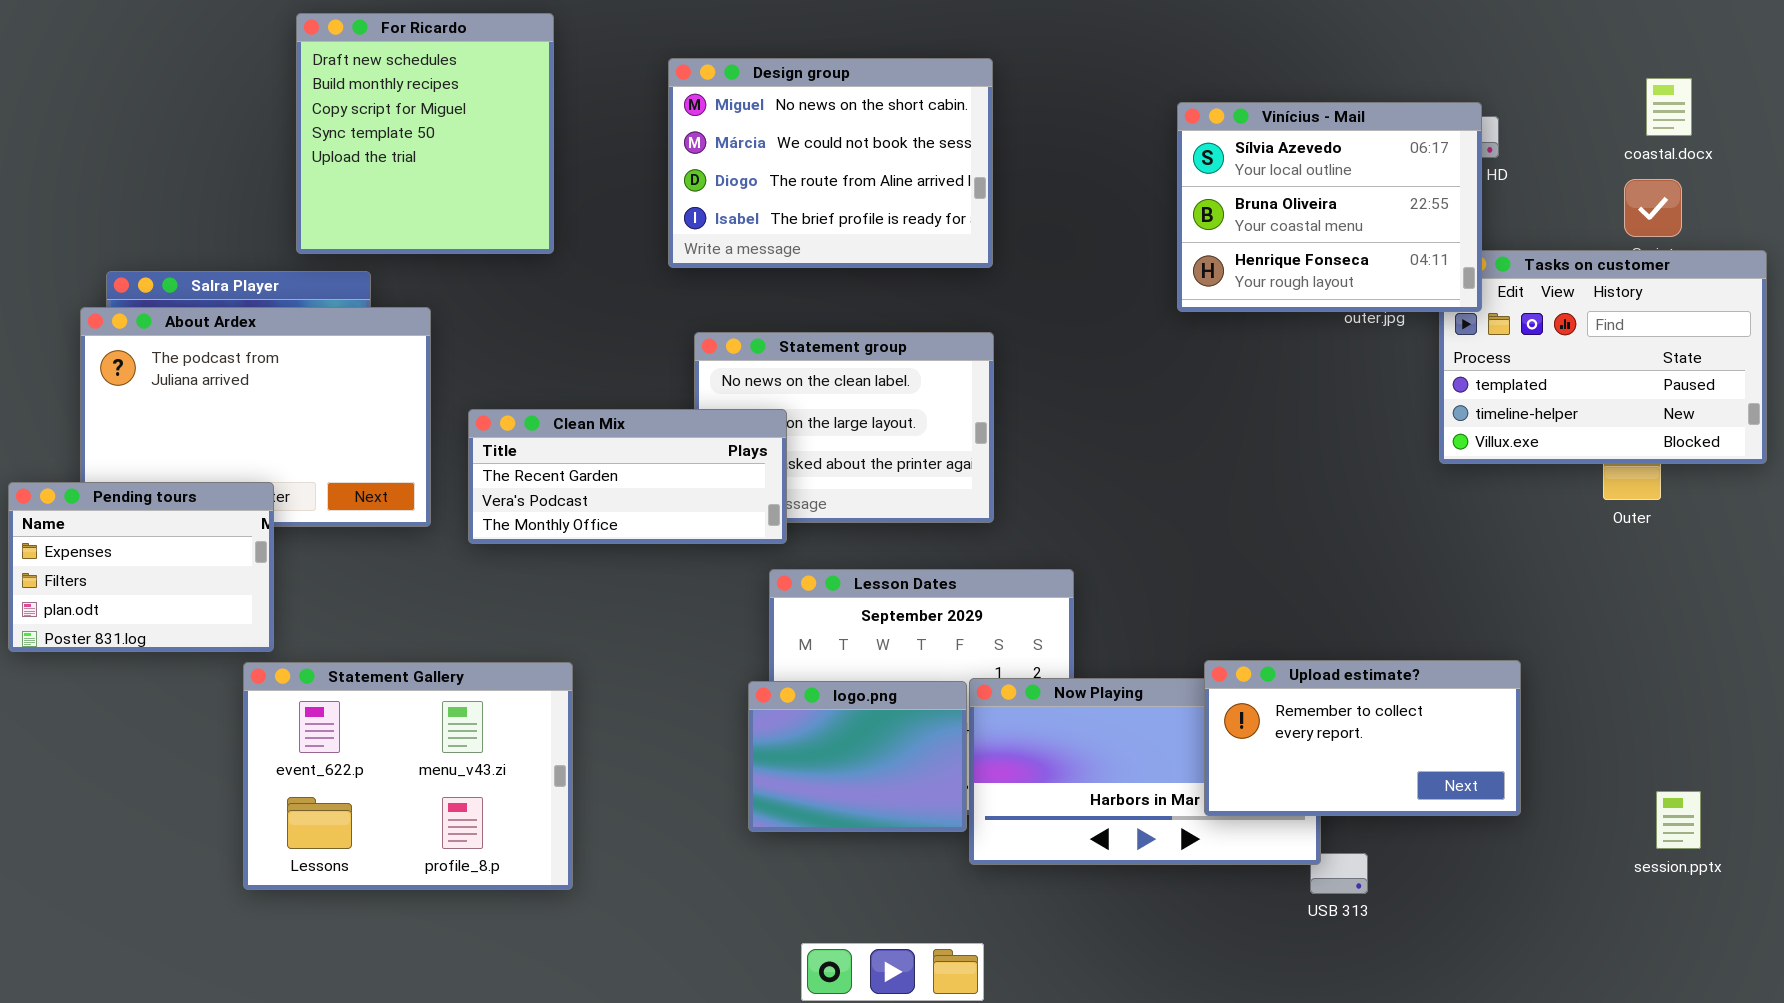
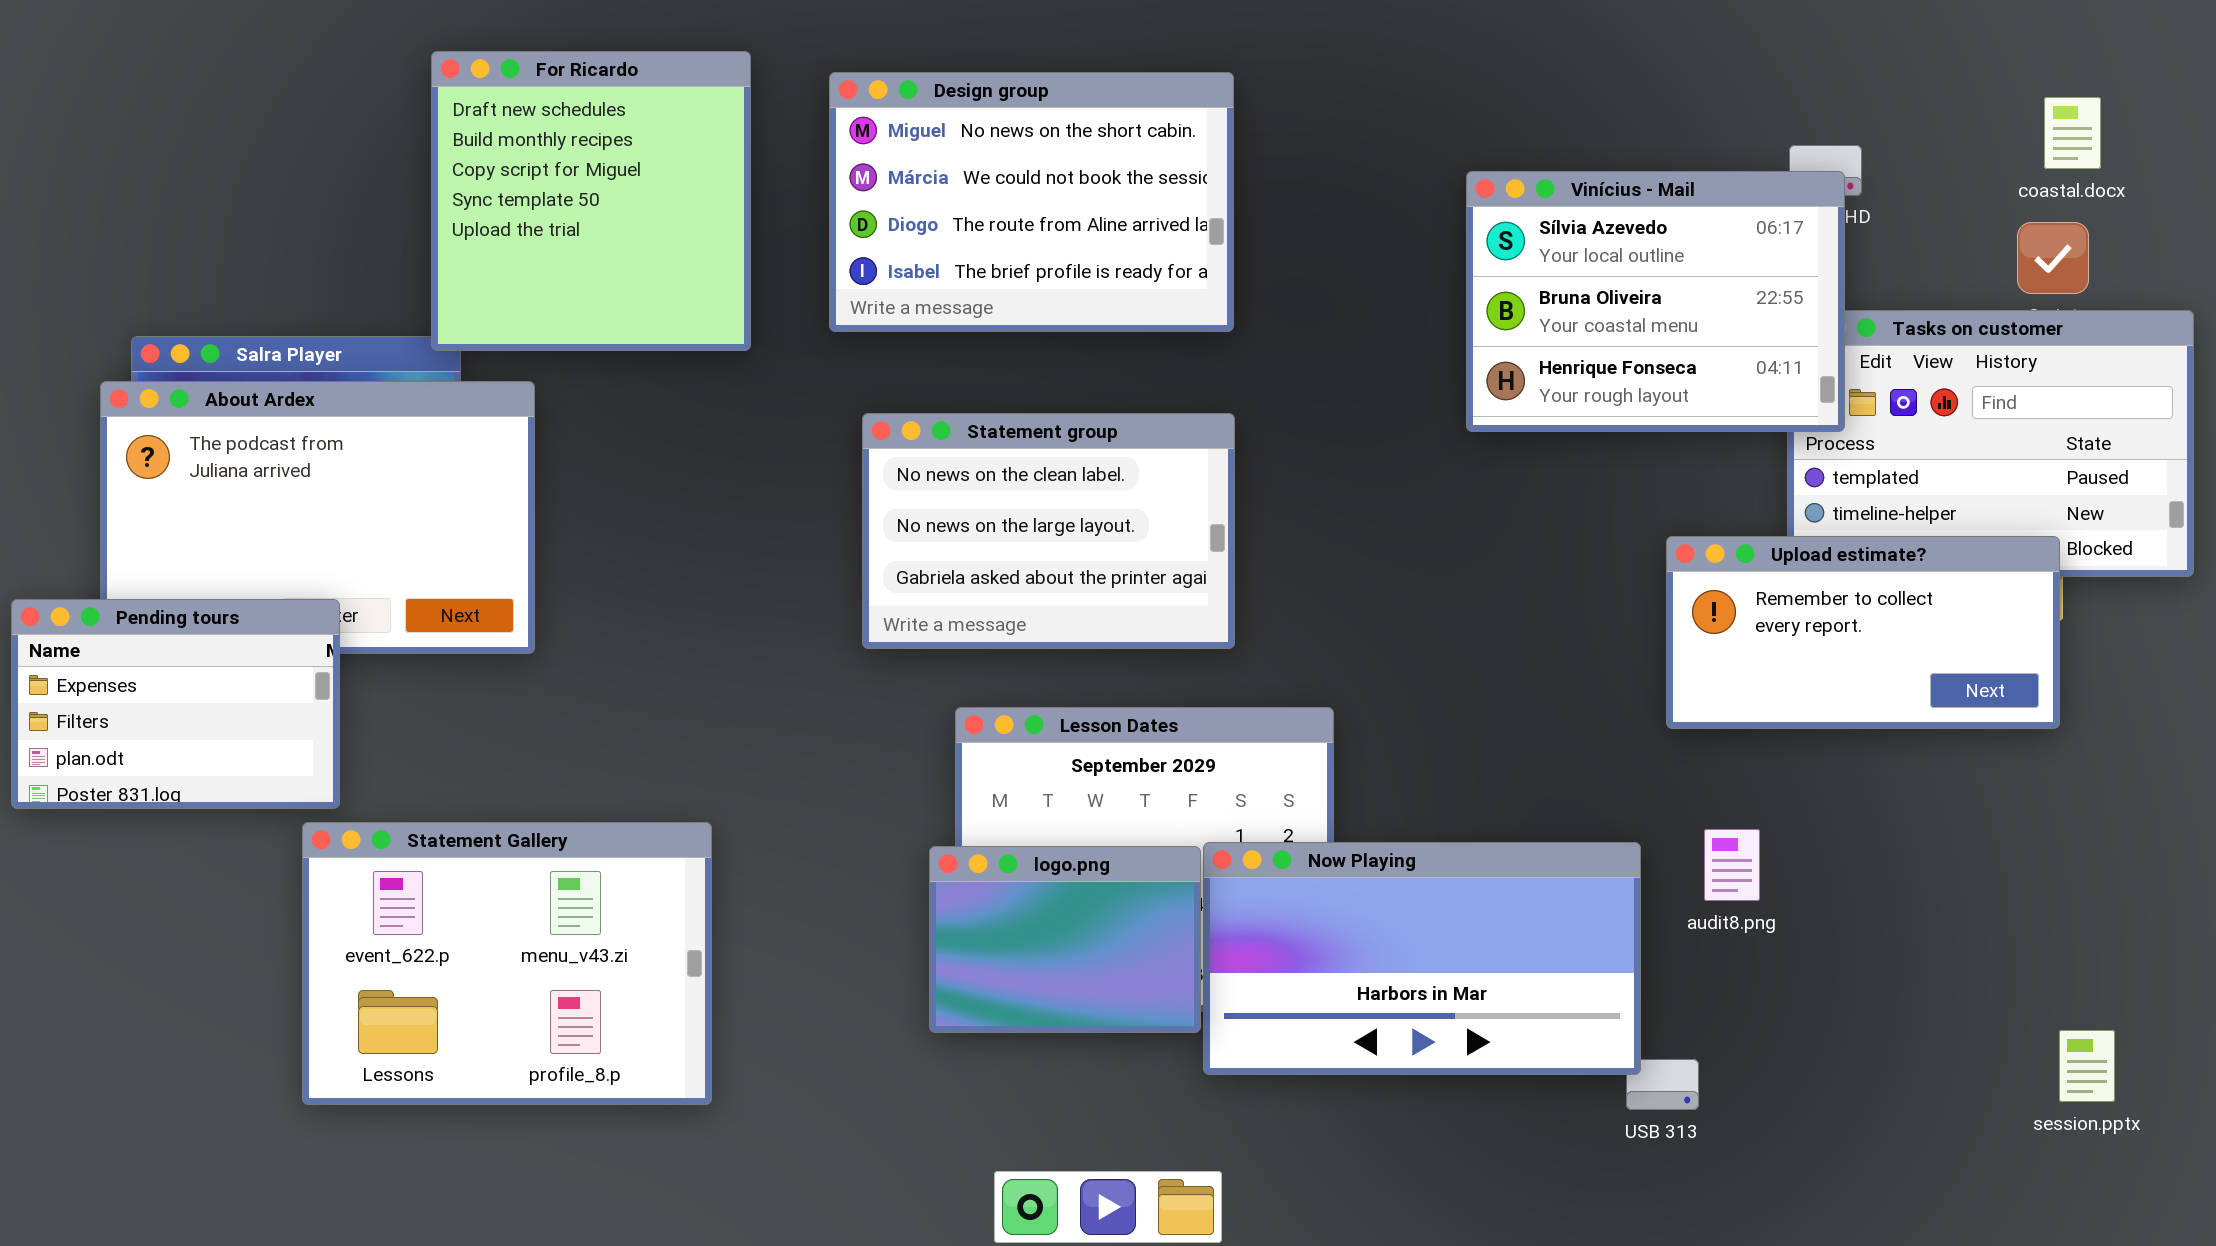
For Ricardo: [296,13,554,254] -> [431,51,751,351], moved
Vinícius - Mail: [1177,102,1482,312] -> [1466,171,1845,432], moved
Clean Mix: [468,409,787,544] -> none, closed
Upload estimate?: [1204,660,1521,816] -> [1666,536,2060,729], moved
session.pptx: [1656,791,1701,849] -> [2059,1030,2115,1102], moved

